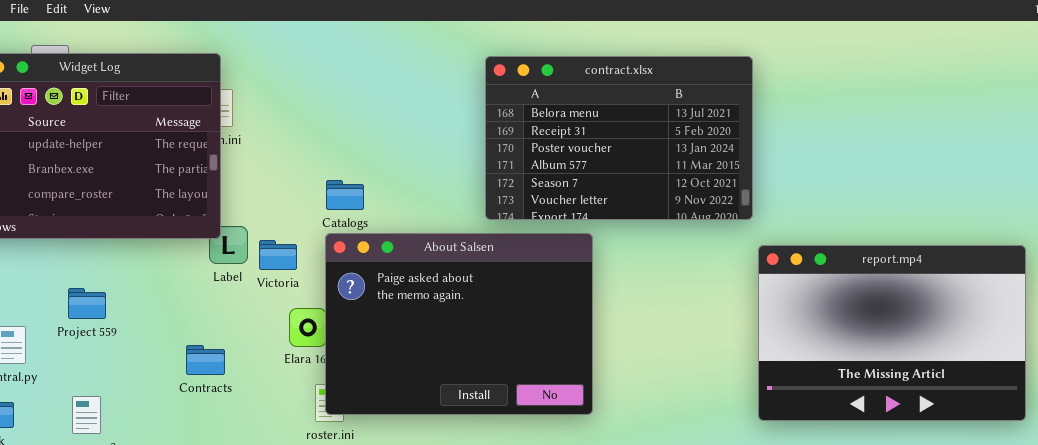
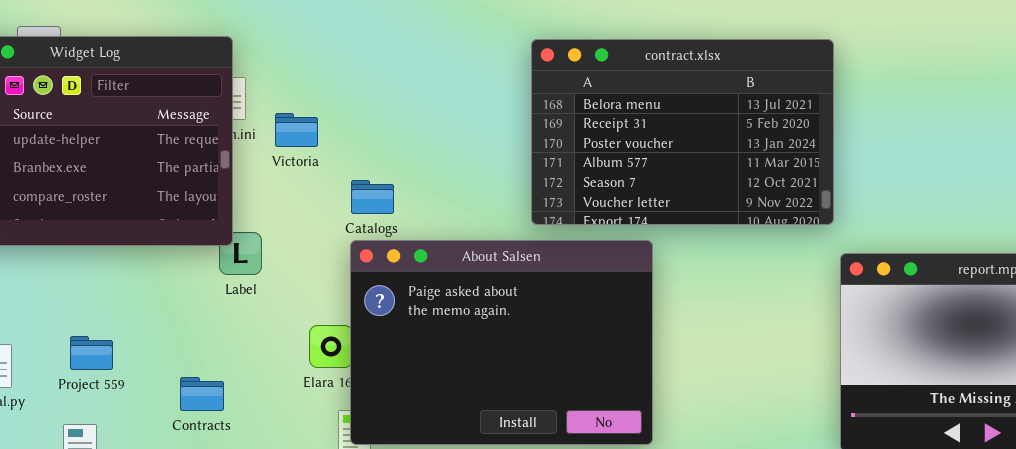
Victoria: [259,240,297,270] -> [275,113,318,147], moved
Project 559: [68,288,106,319] -> [70,336,113,370], moved
Contracts: [186,345,225,375] -> [180,377,224,411], moved

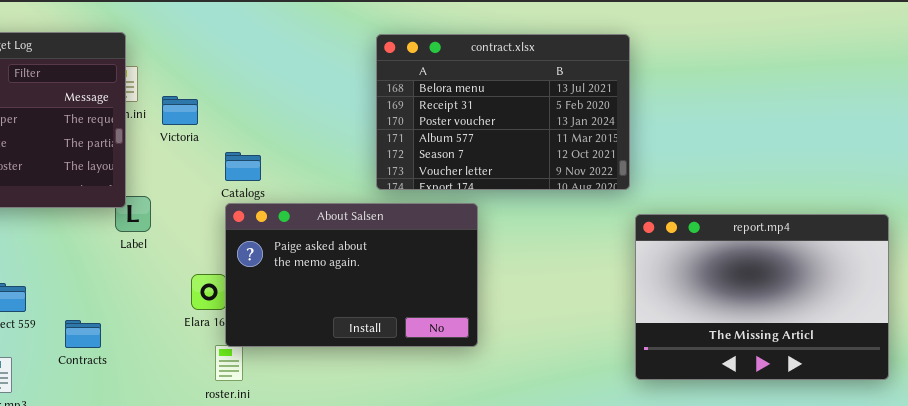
About Salsen: [350,240,653,445] -> [225,203,478,347], resized
Contracts: [180,377,224,411] -> [65,320,101,348], moved

